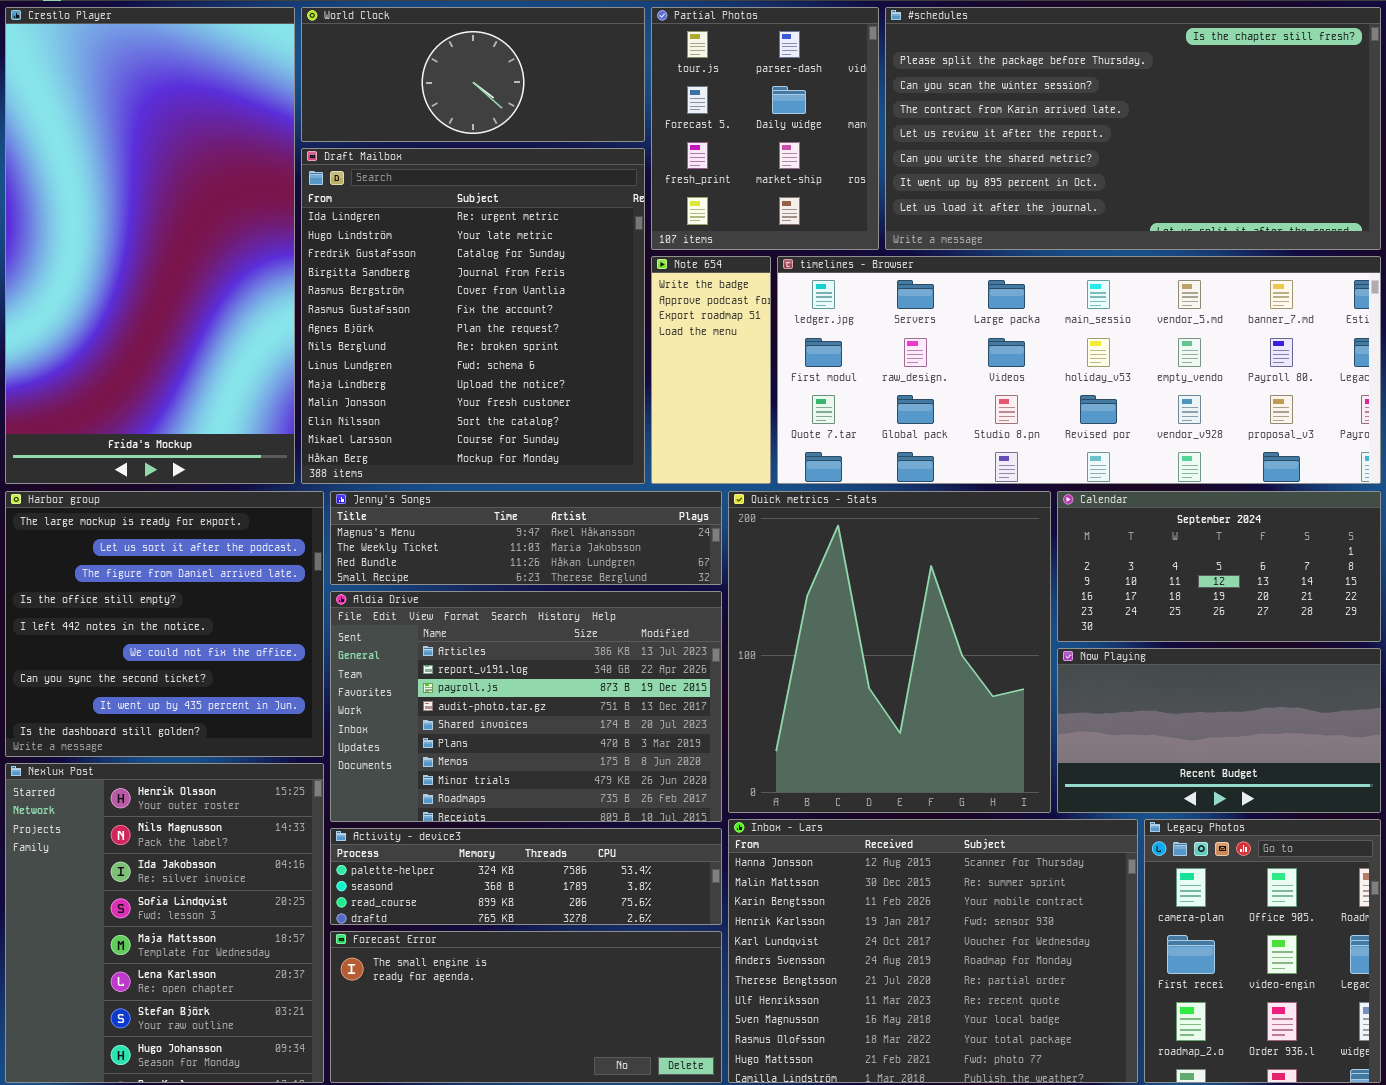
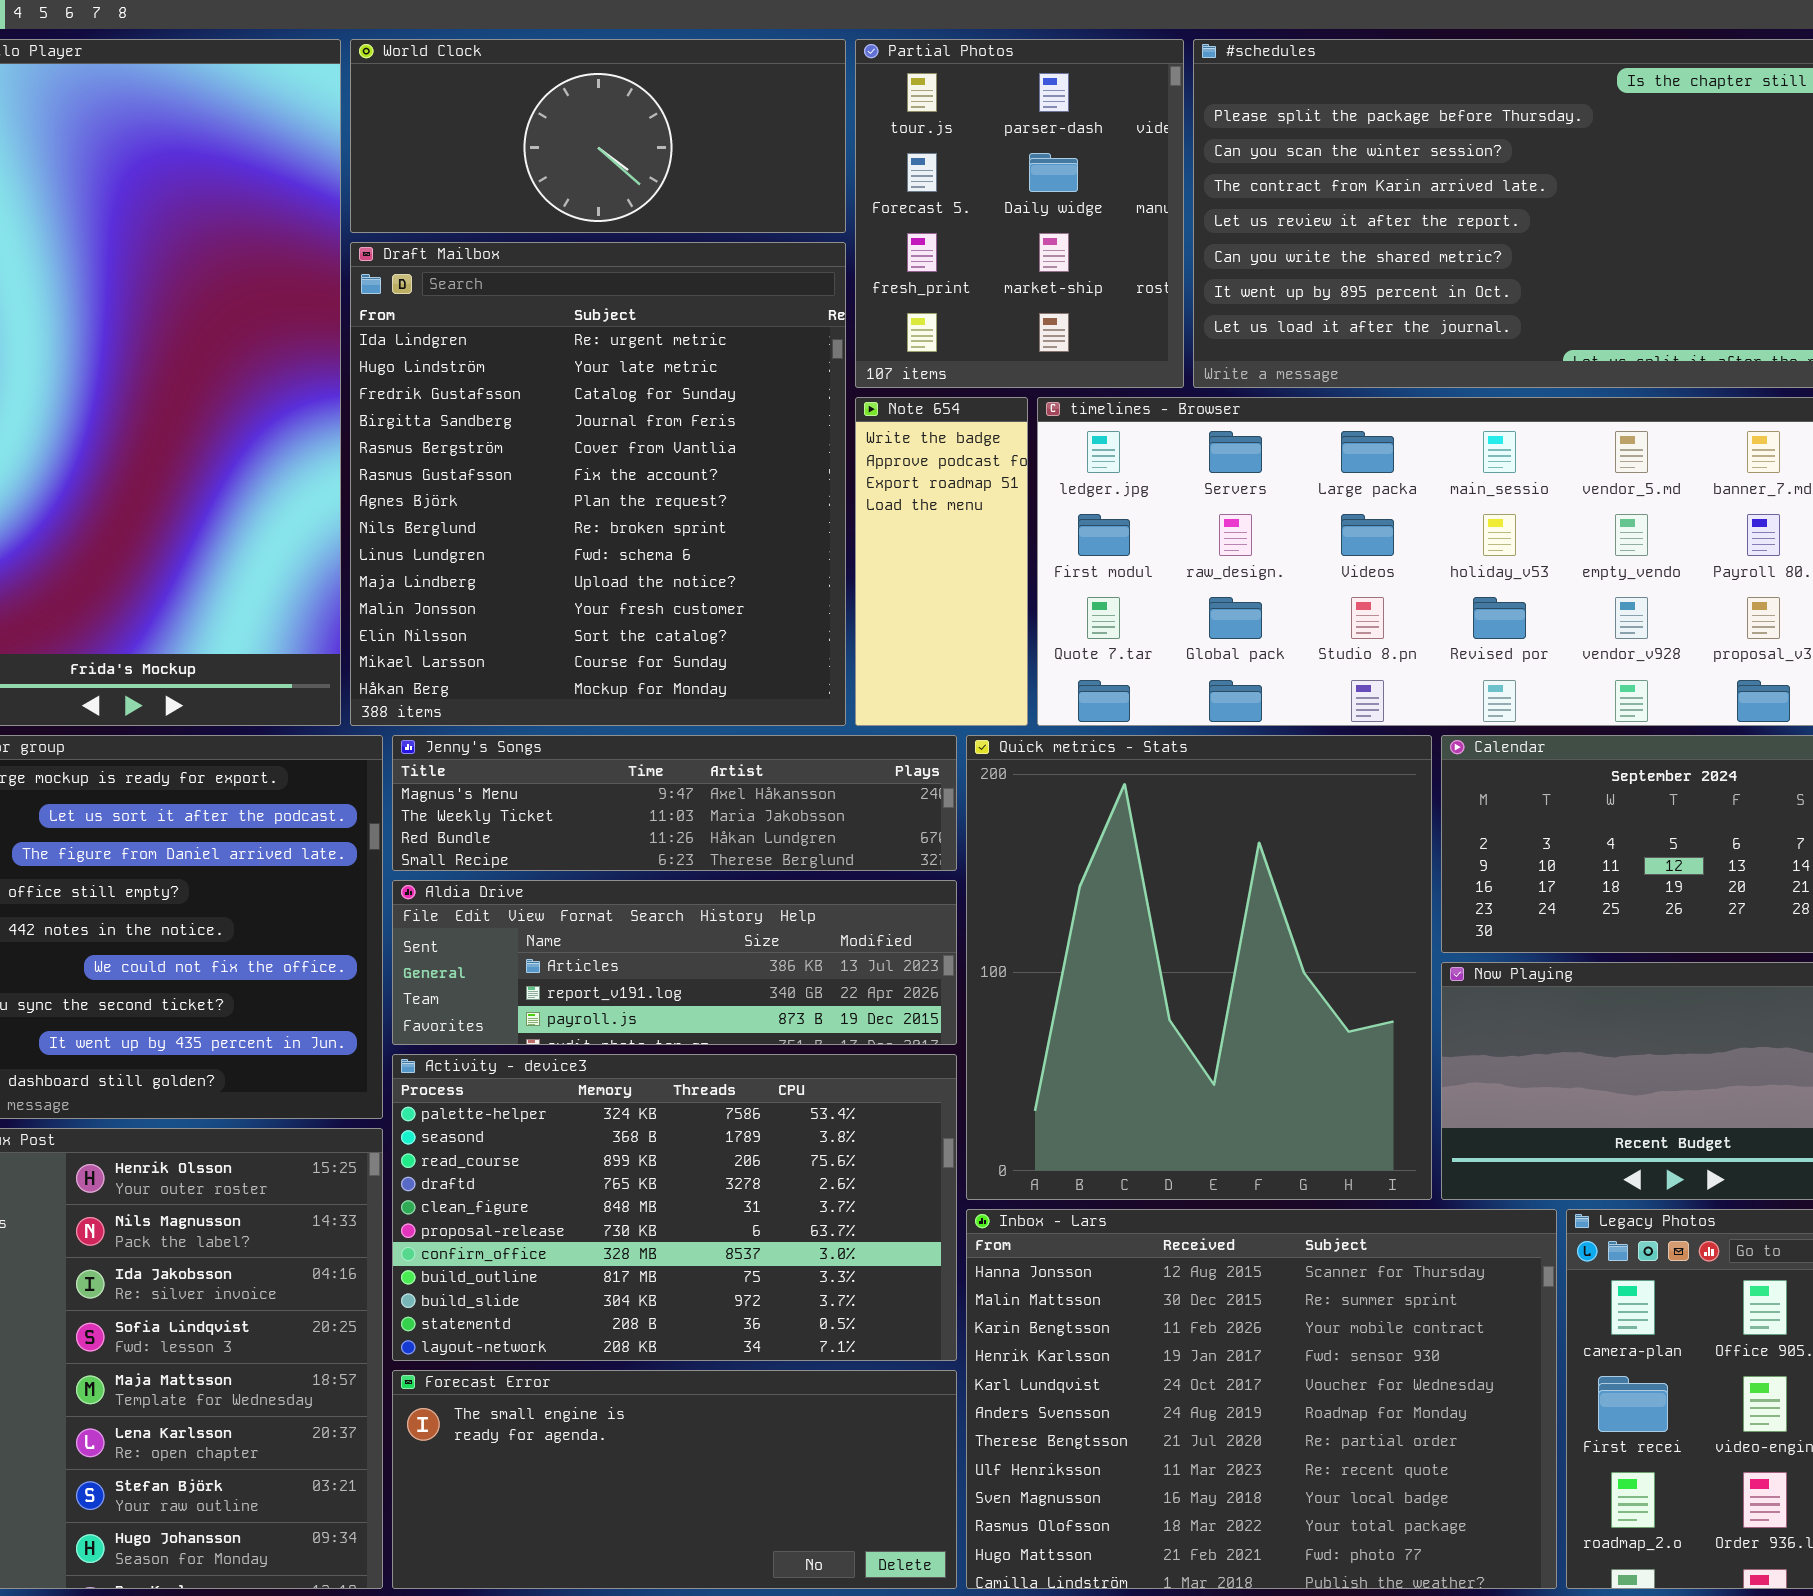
Aldia Drive: [330,591,722,822] -> [392,880,957,1045], resized
Activity - device3: [330,828,722,925] -> [392,1054,957,1361], resized

